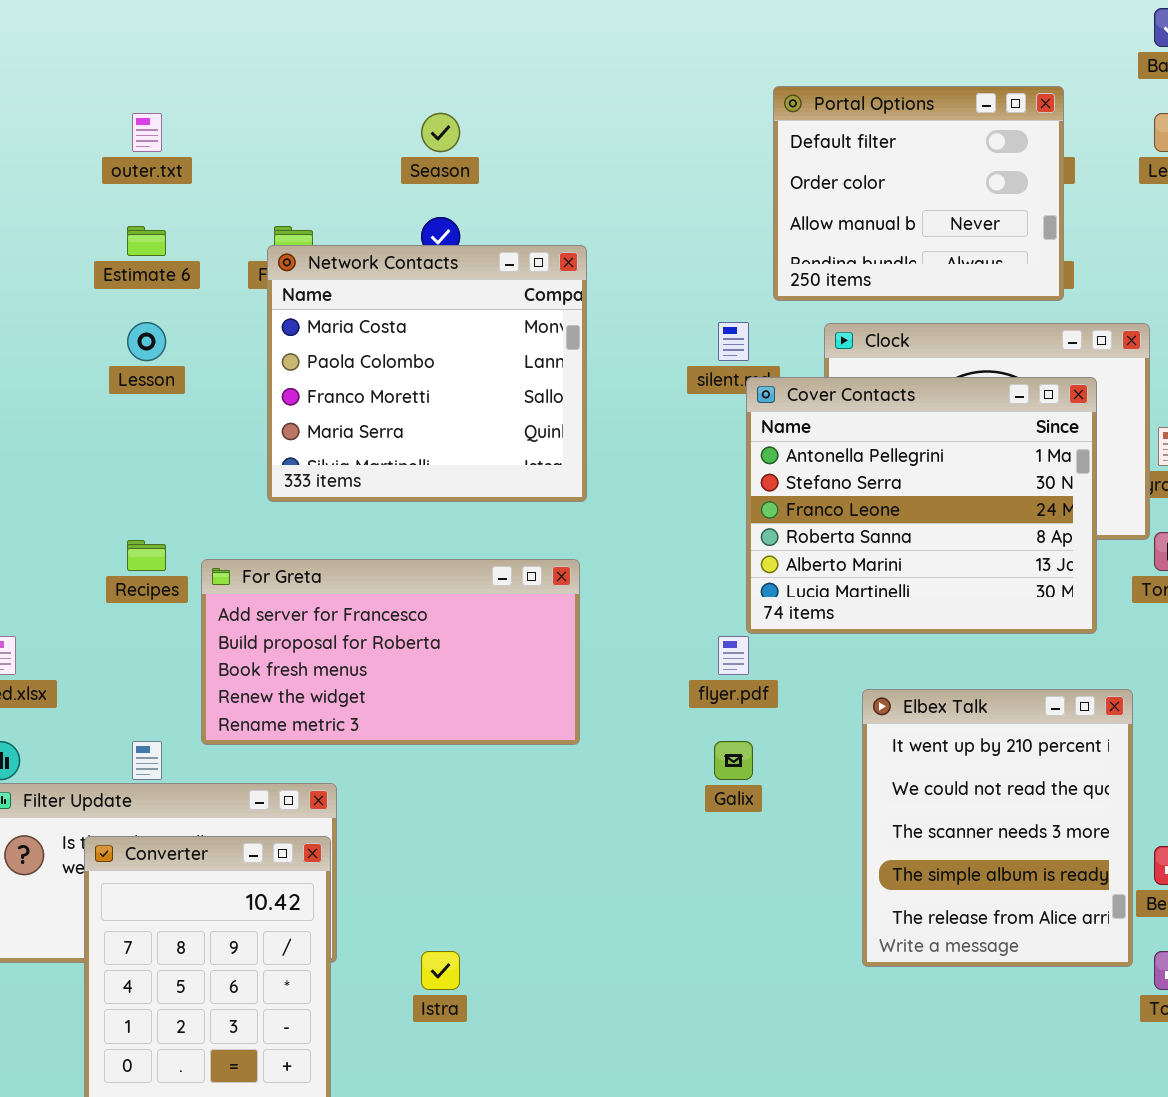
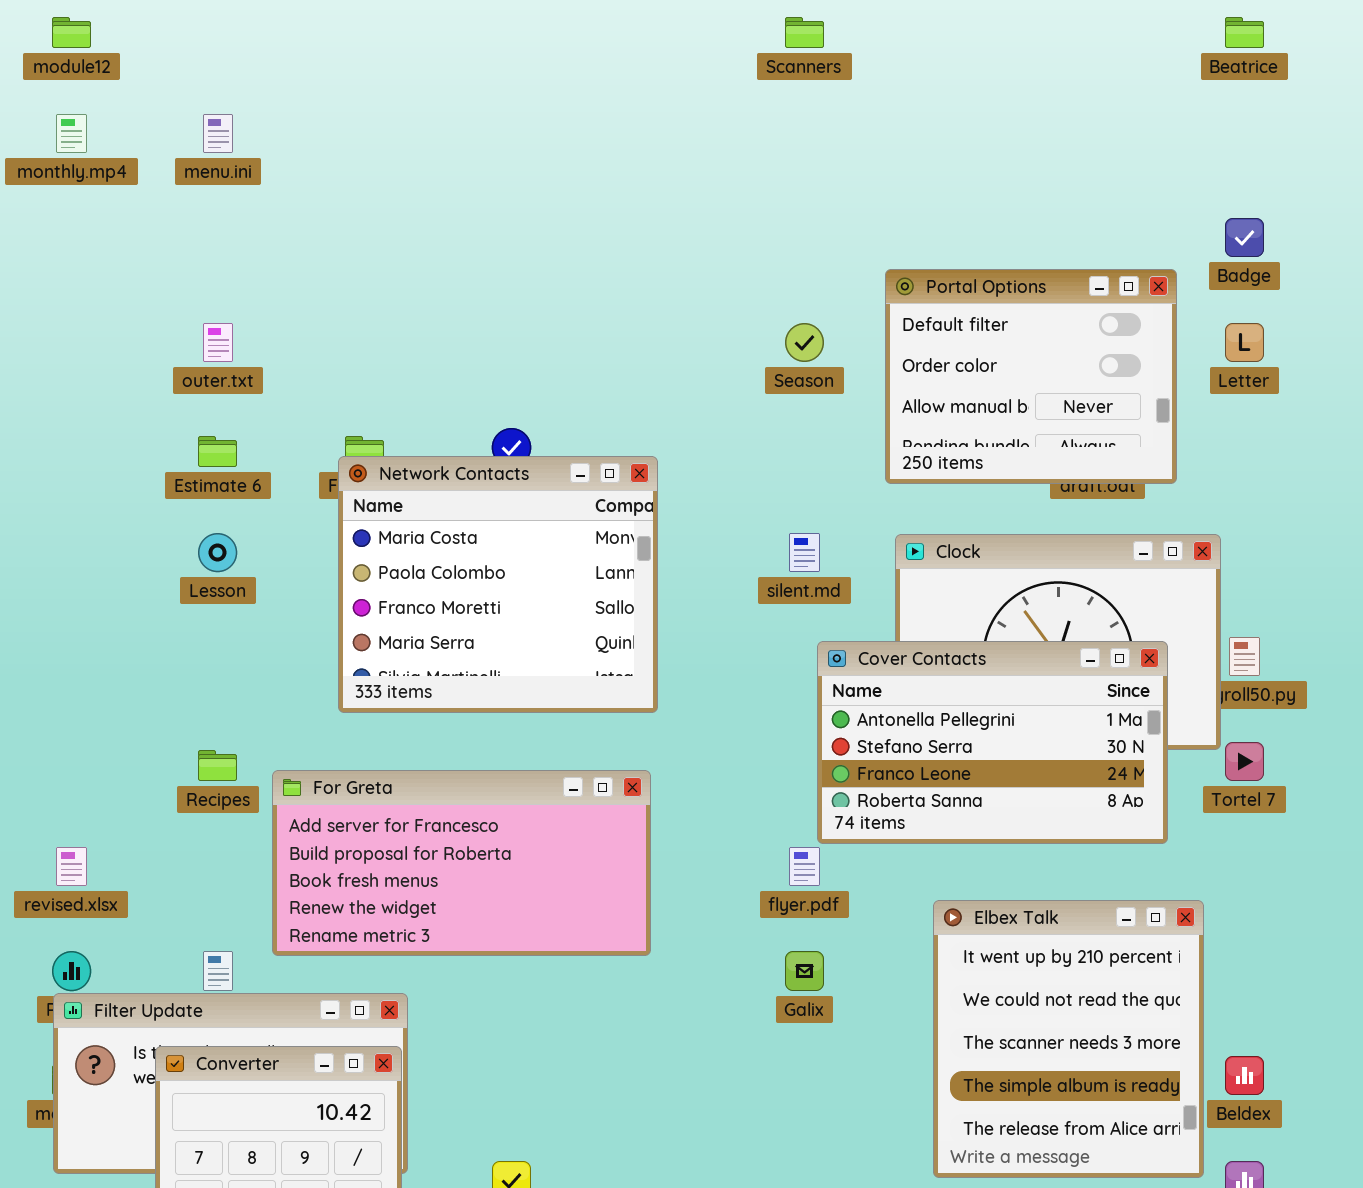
Portal Options: [773,86,1064,301] -> [885,269,1177,484], moved
Season: [421,113,460,152] -> [785,323,824,362], moved
Cover Contacts: [746,377,1097,634] -> [817,641,1168,844], resized

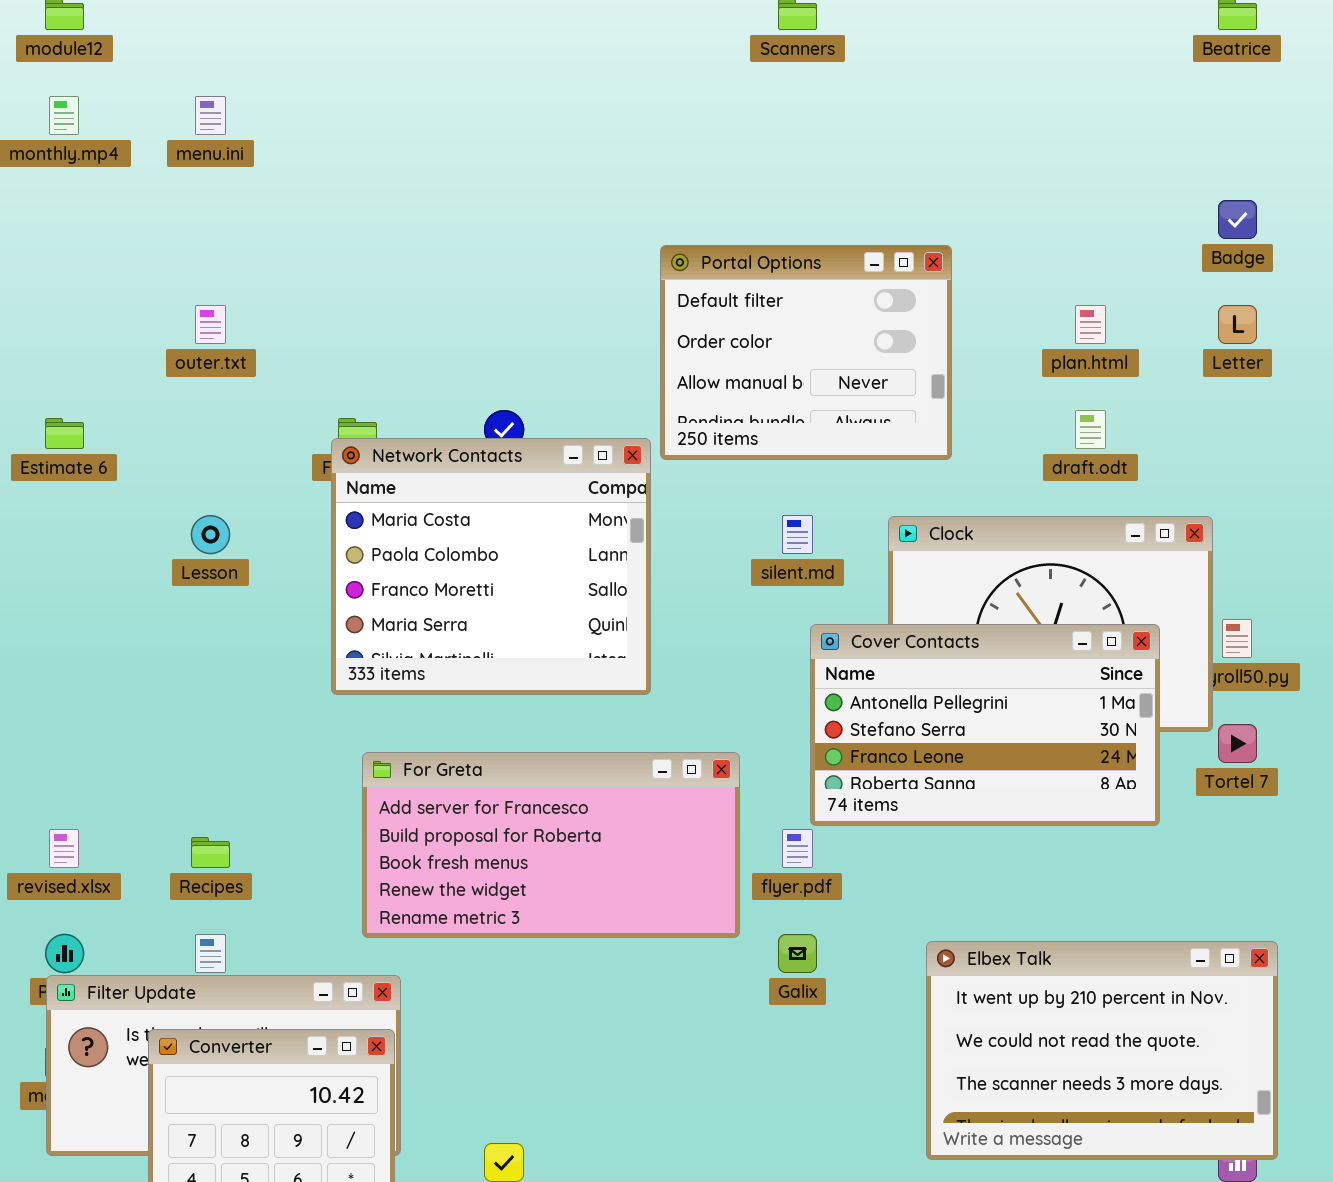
Portal Options: [885,269,1177,484] -> [660,245,952,460], moved
Estimate 6: [198,436,237,467] -> [45,418,84,449], moved
Recipes: [198,750,237,781] -> [191,837,230,868], moved
For Greta: [272,770,651,956] -> [362,752,740,938], moved
Elbex Talk: [933,900,1204,1178] -> [926,941,1278,1160], resized

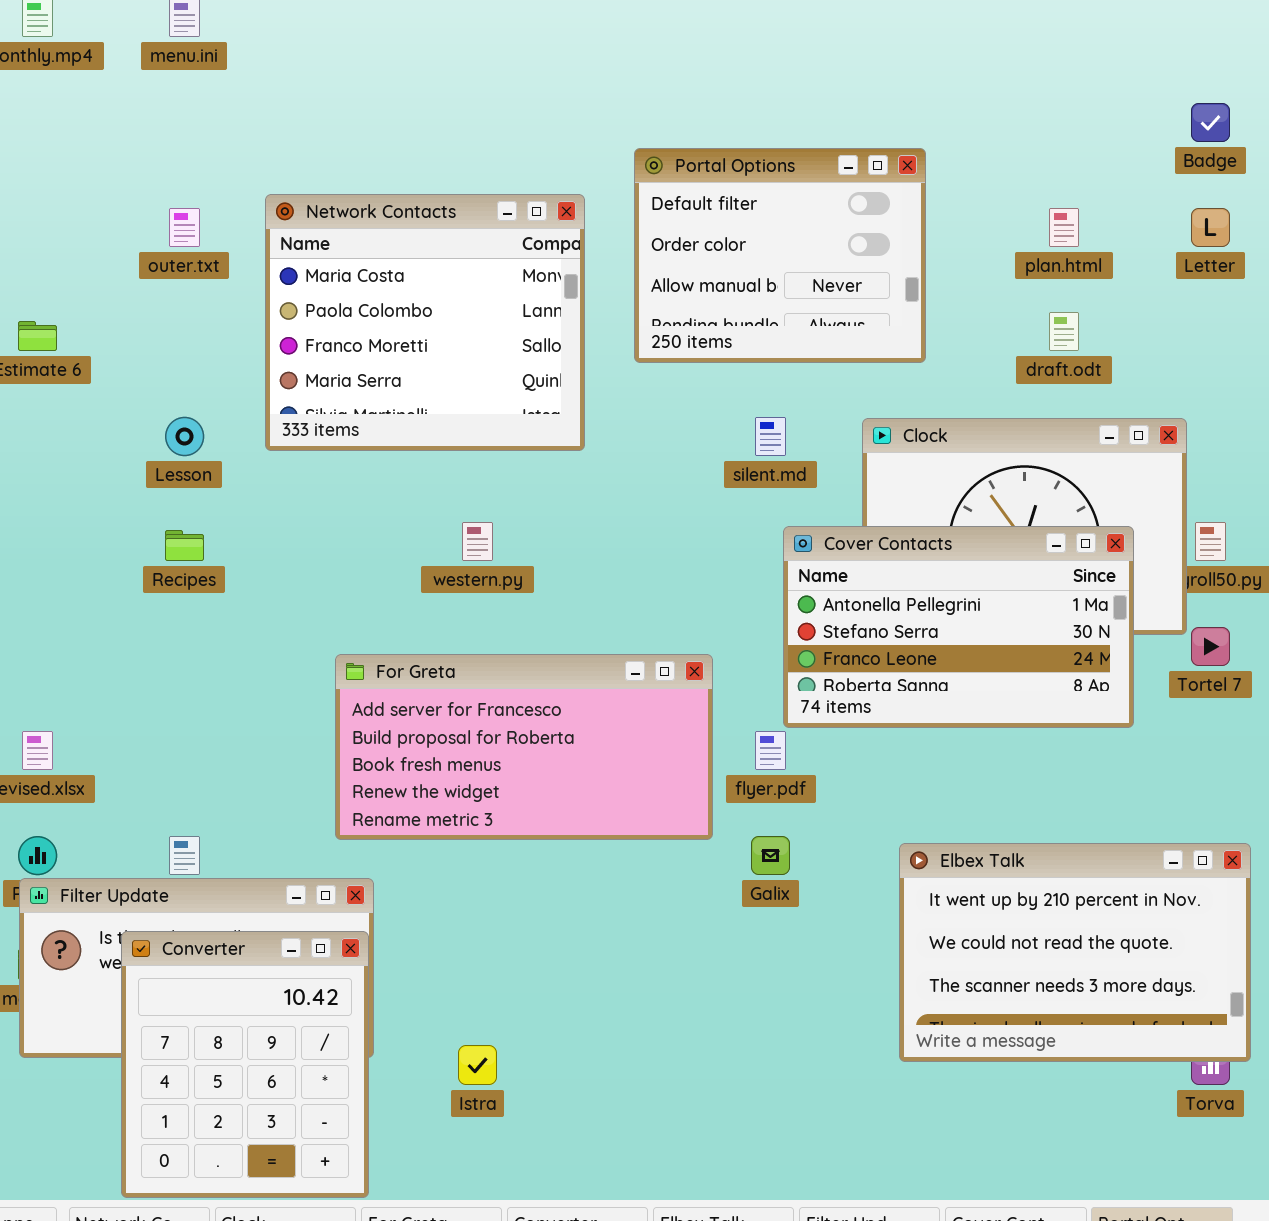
Network Contacts: [331,438,651,695] -> [265,194,585,451], moved
Recipes: [191,837,230,868] -> [165,530,204,561], moved

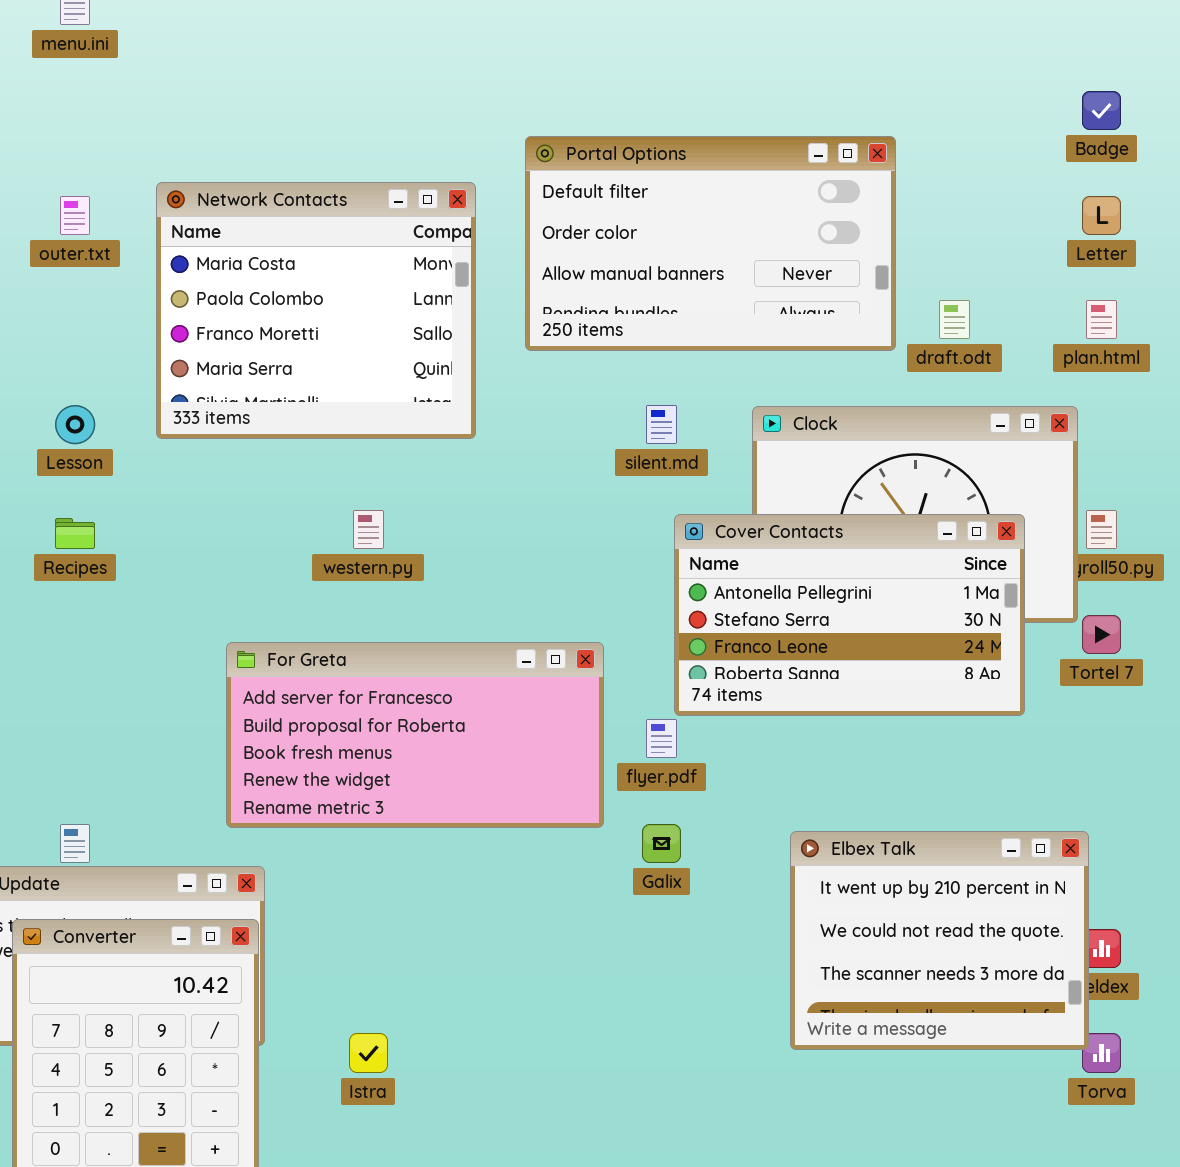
Portal Options: [634,148,926,363] -> [525,136,896,351], resized
plan.html: [1049,208,1079,247] -> [1086,300,1117,339], moved
Elbex Talk: [899,843,1251,1062] -> [790,831,1089,1050], resized

